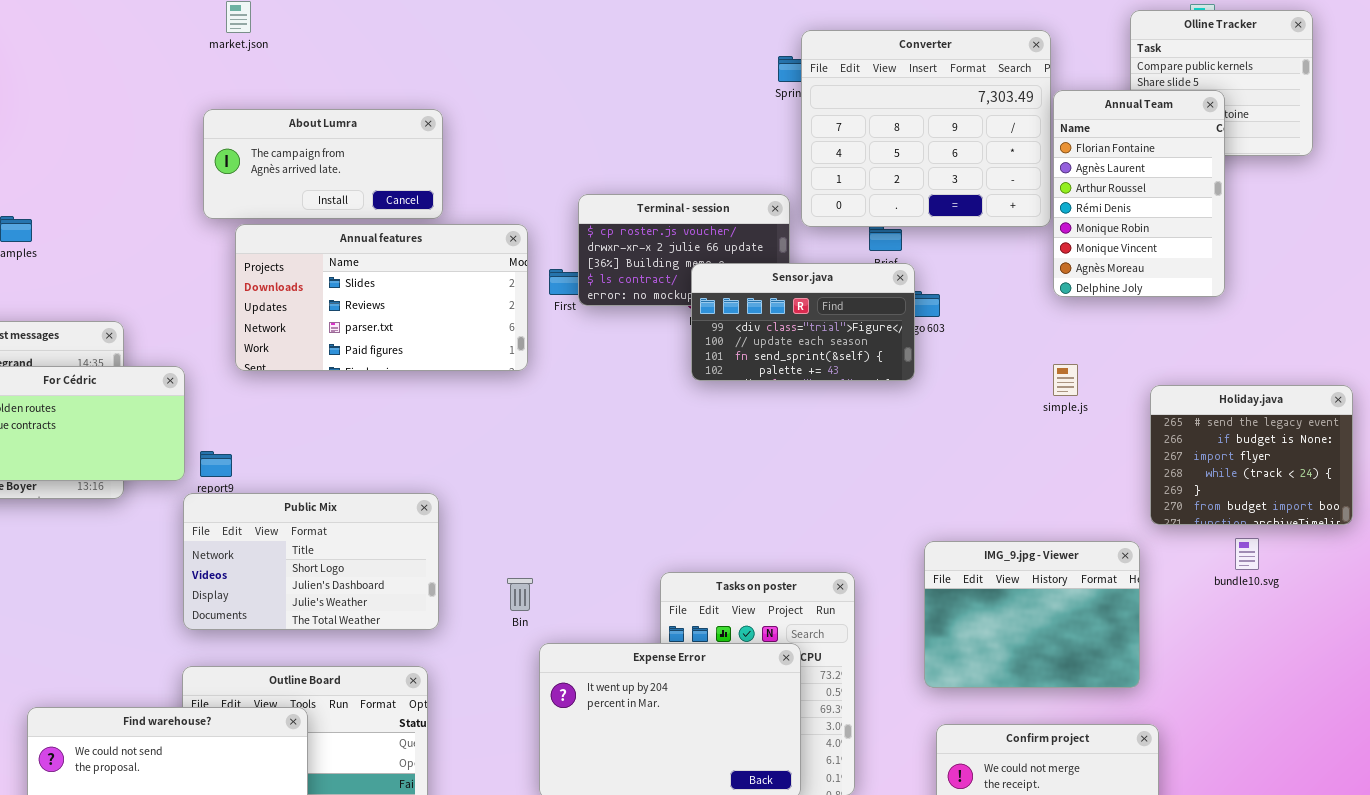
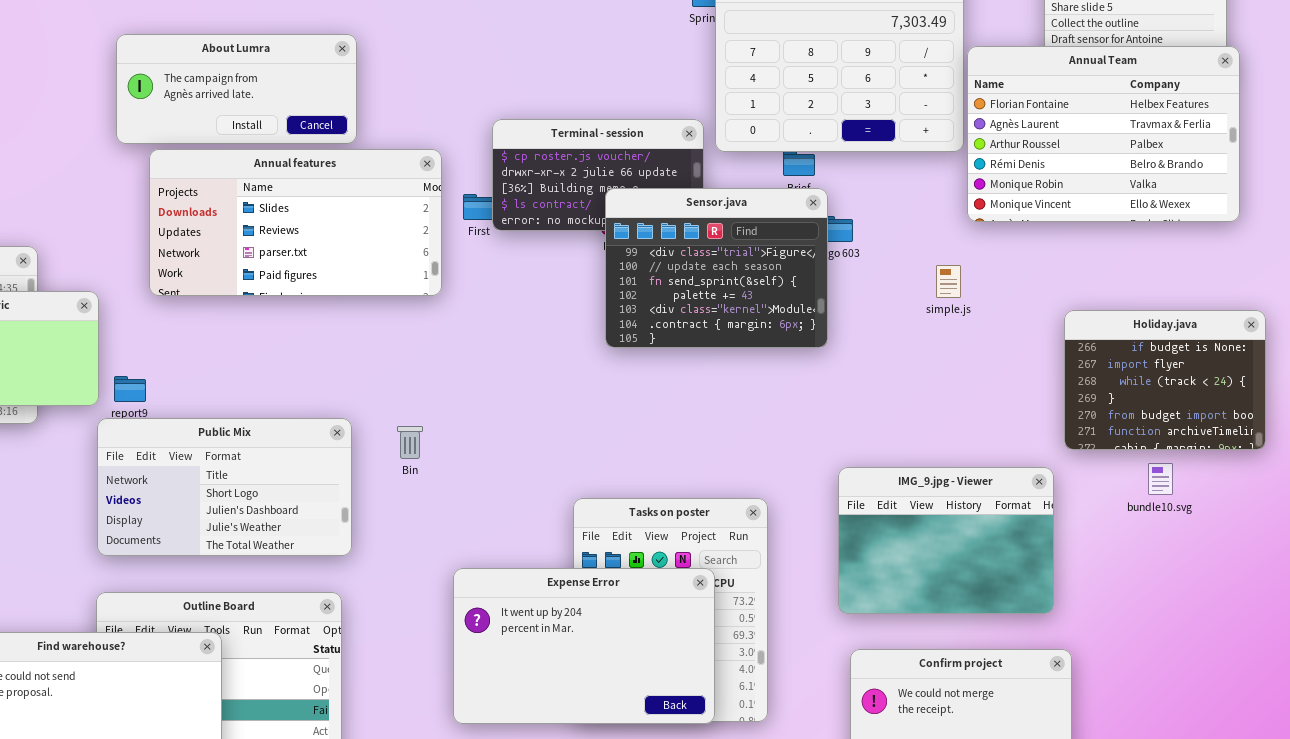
Annual Team: [1053,90,1225,297] -> [967,46,1240,222], resized
Sensor.java: [691,263,915,381] -> [605,188,828,348], resized
simple.js: [1053,364,1078,396] -> [936,265,961,298], moved
Holiday.java: [1150,385,1353,525] -> [1064,310,1266,450], scrolled down 1 row
Bin: [507,578,533,611] -> [397,426,423,459], moved

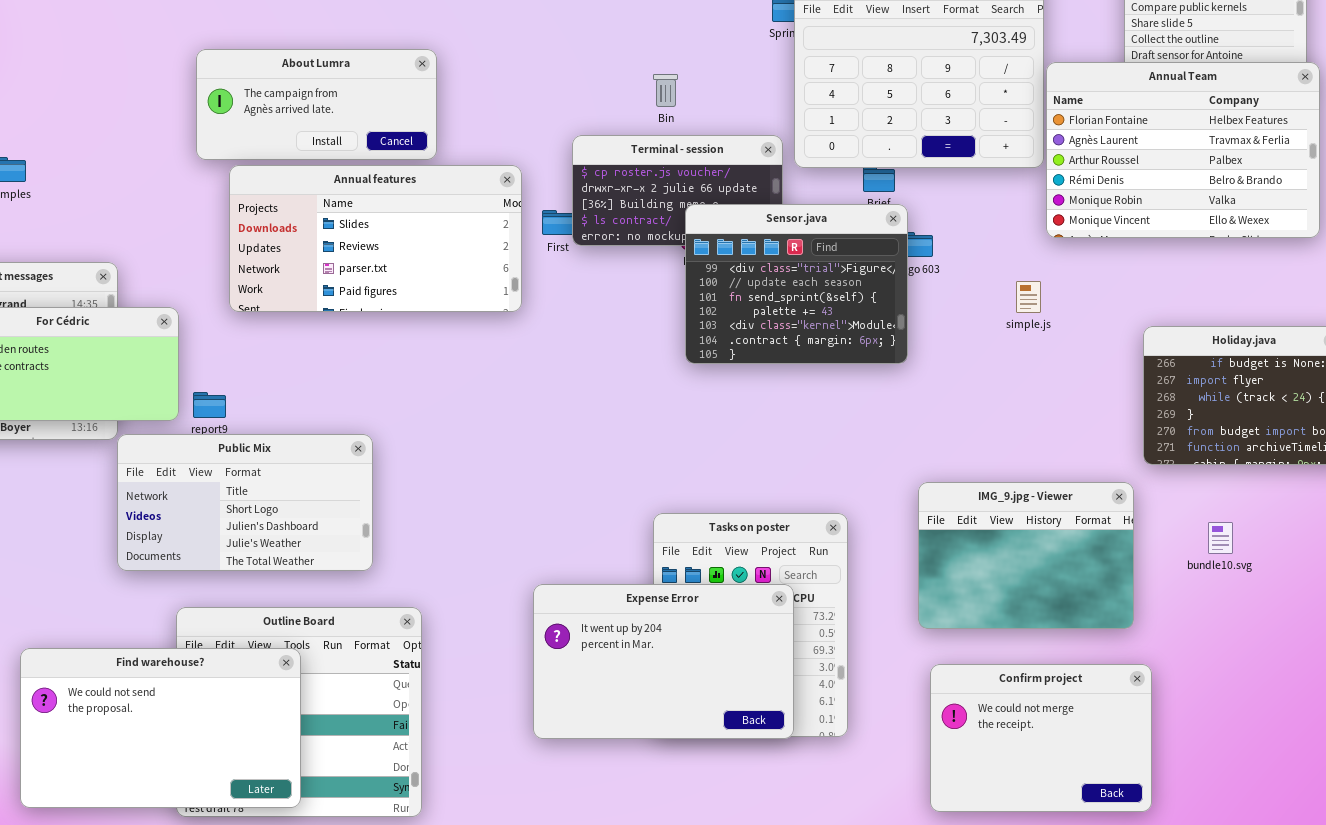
Public Mix: [97,418,352,556] -> [117,434,373,571], moved
Bin: [397,426,423,459] -> [653,74,678,107], moved
bundle10.svg: [1148,463,1173,495] -> [1208,522,1233,554], moved

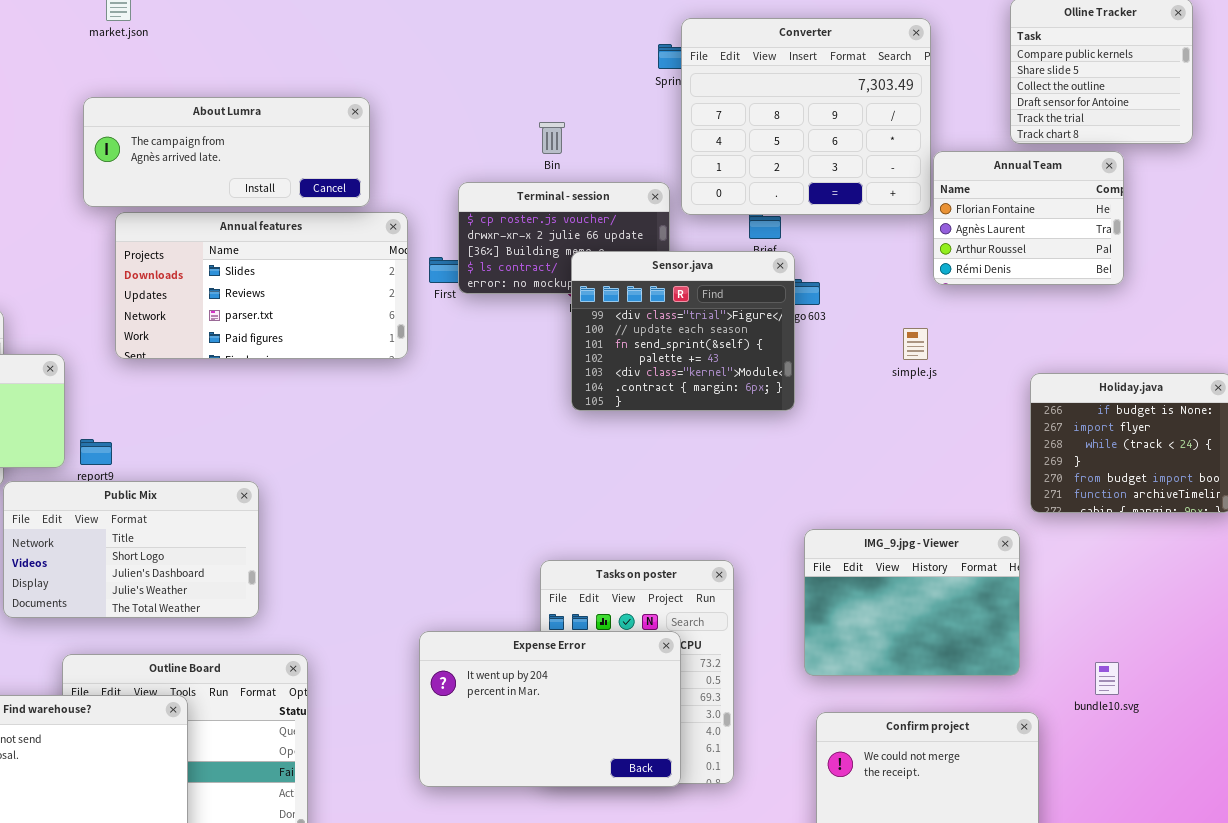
About Lumra: [196,49,437,160] -> [83,97,370,207], resized
Annual Team: [1046,62,1320,238] -> [933,151,1124,285], resized
bundle10.svg: [1208,522,1233,554] -> [1095,662,1119,695], moved

